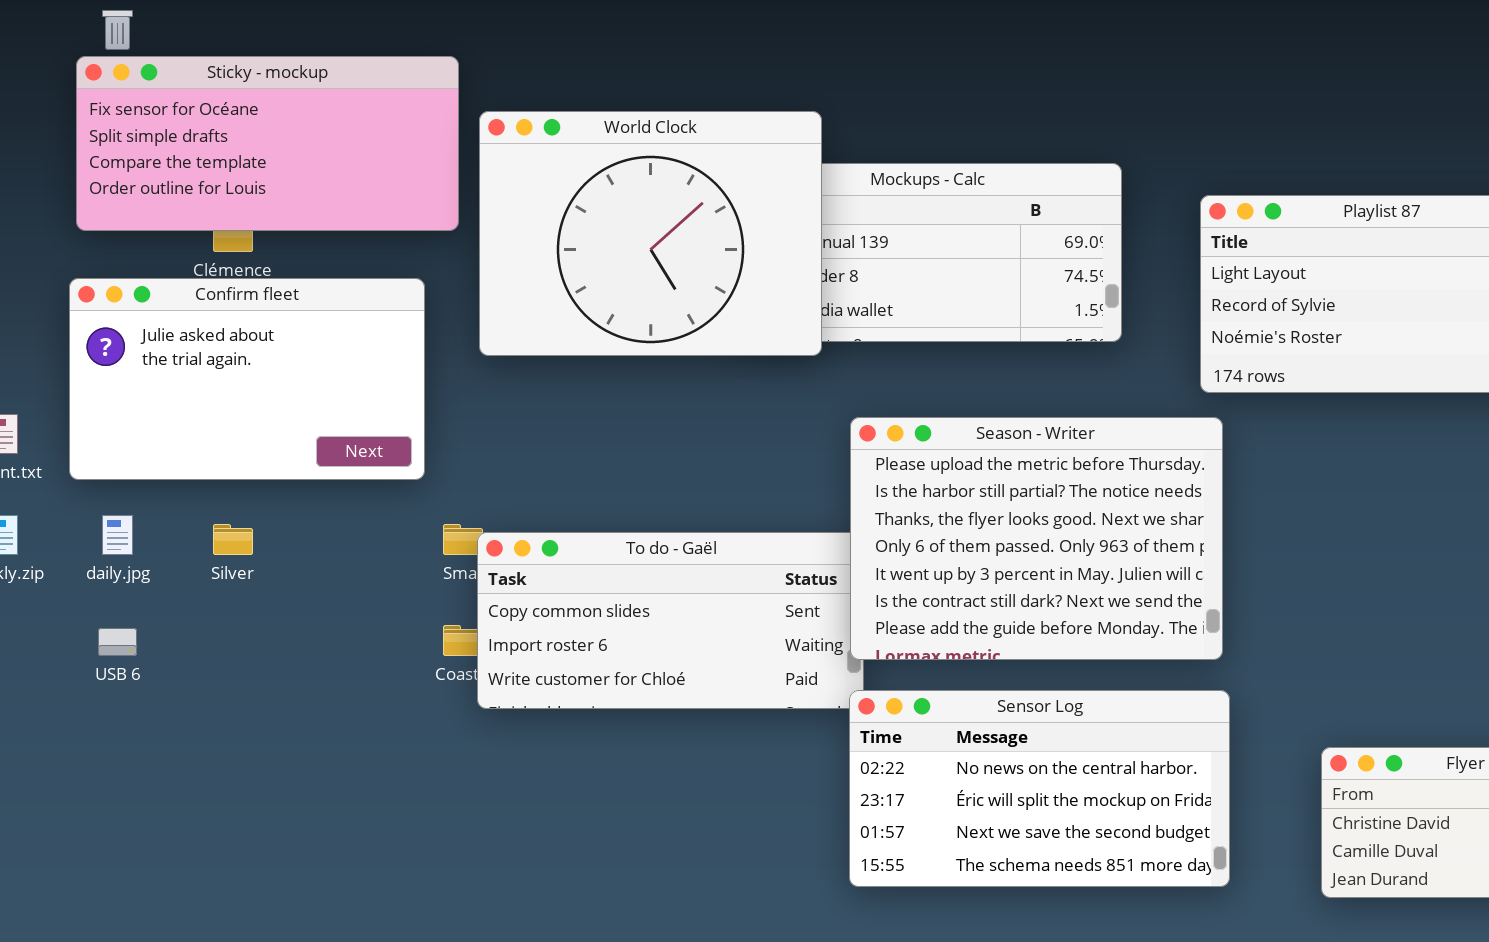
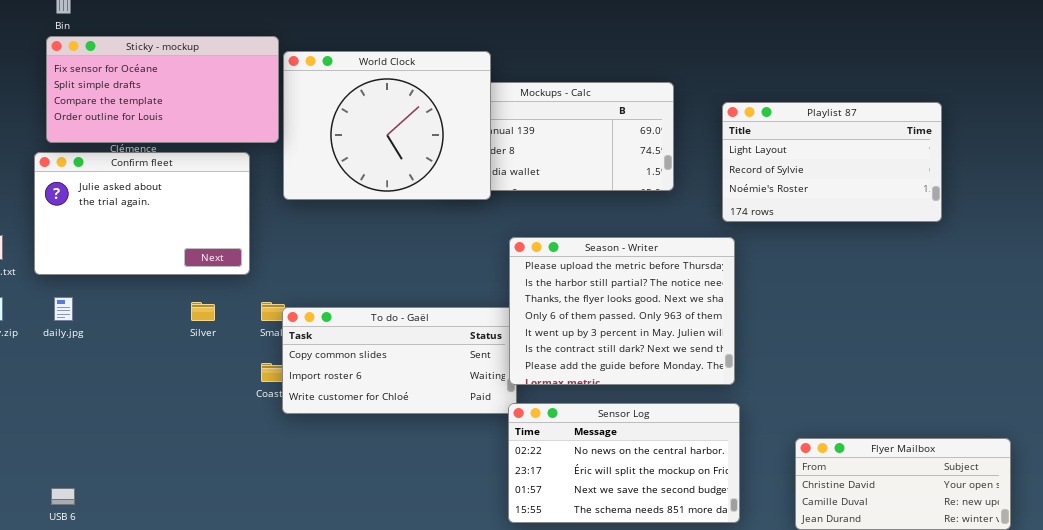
Sticky - mockup: [76,56,459,231] -> [46,36,279,143], moved
Silver: [213,524,253,555] -> [191,302,215,321], moved
USB 6: [98,628,137,656] -> [51,488,75,505], moved

